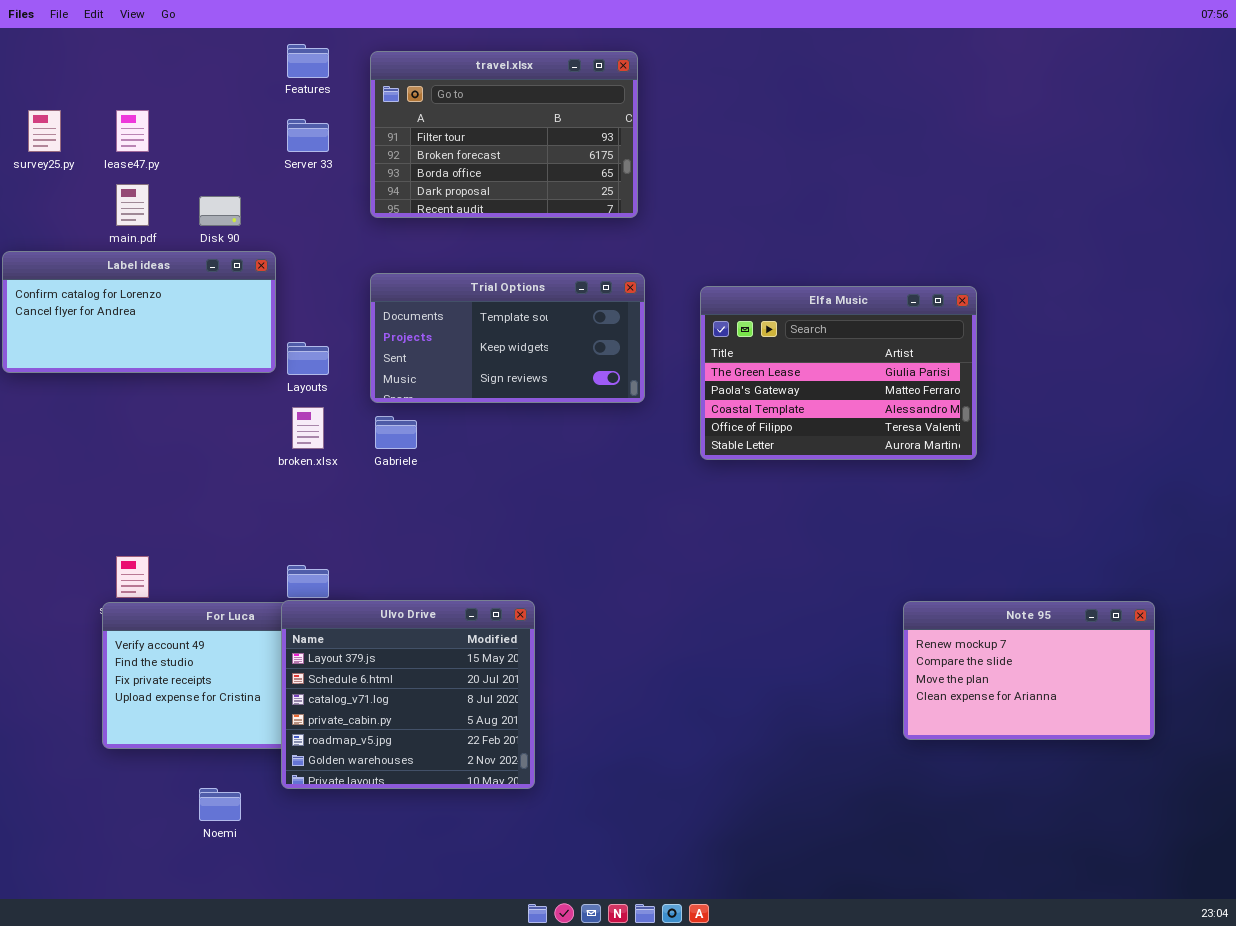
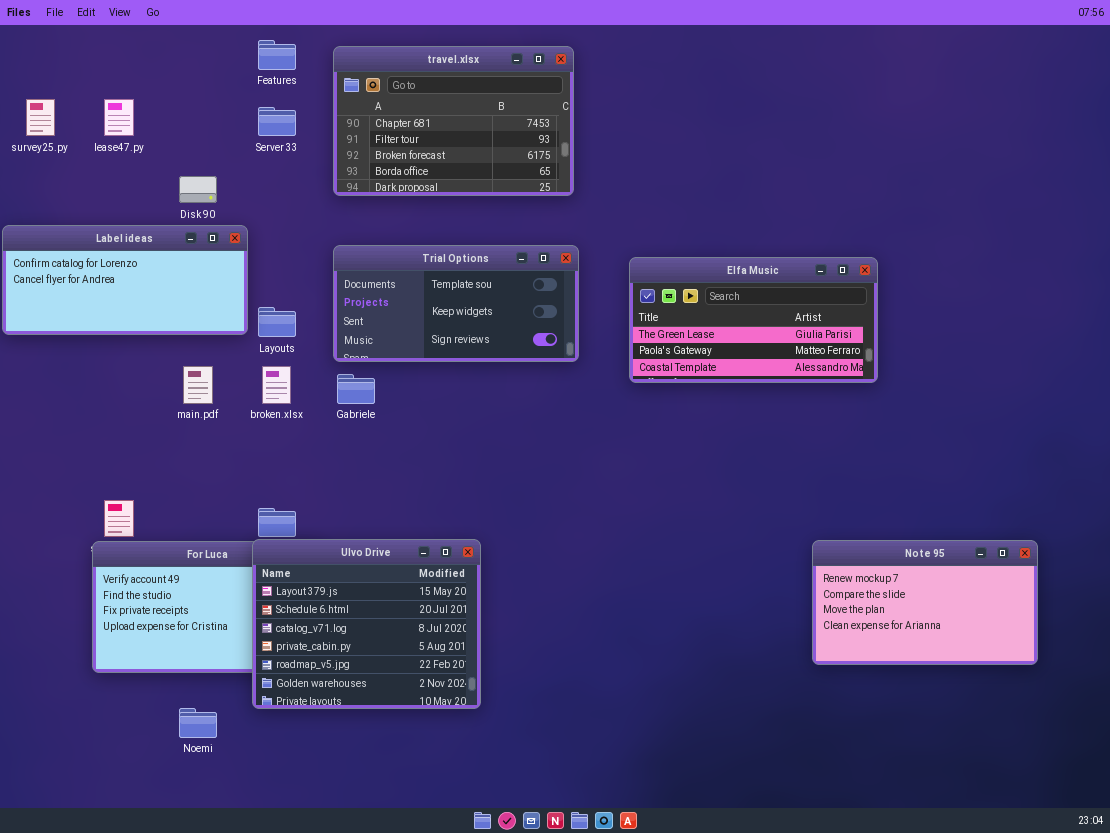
travel.xlsx: [370,51,638,218] -> [333,46,574,196], scrolled up 1 row
main.pdf: [116,184,149,226] -> [183,366,213,404], moved
Elfa Music: [700,286,977,460] -> [629,257,878,383], resized

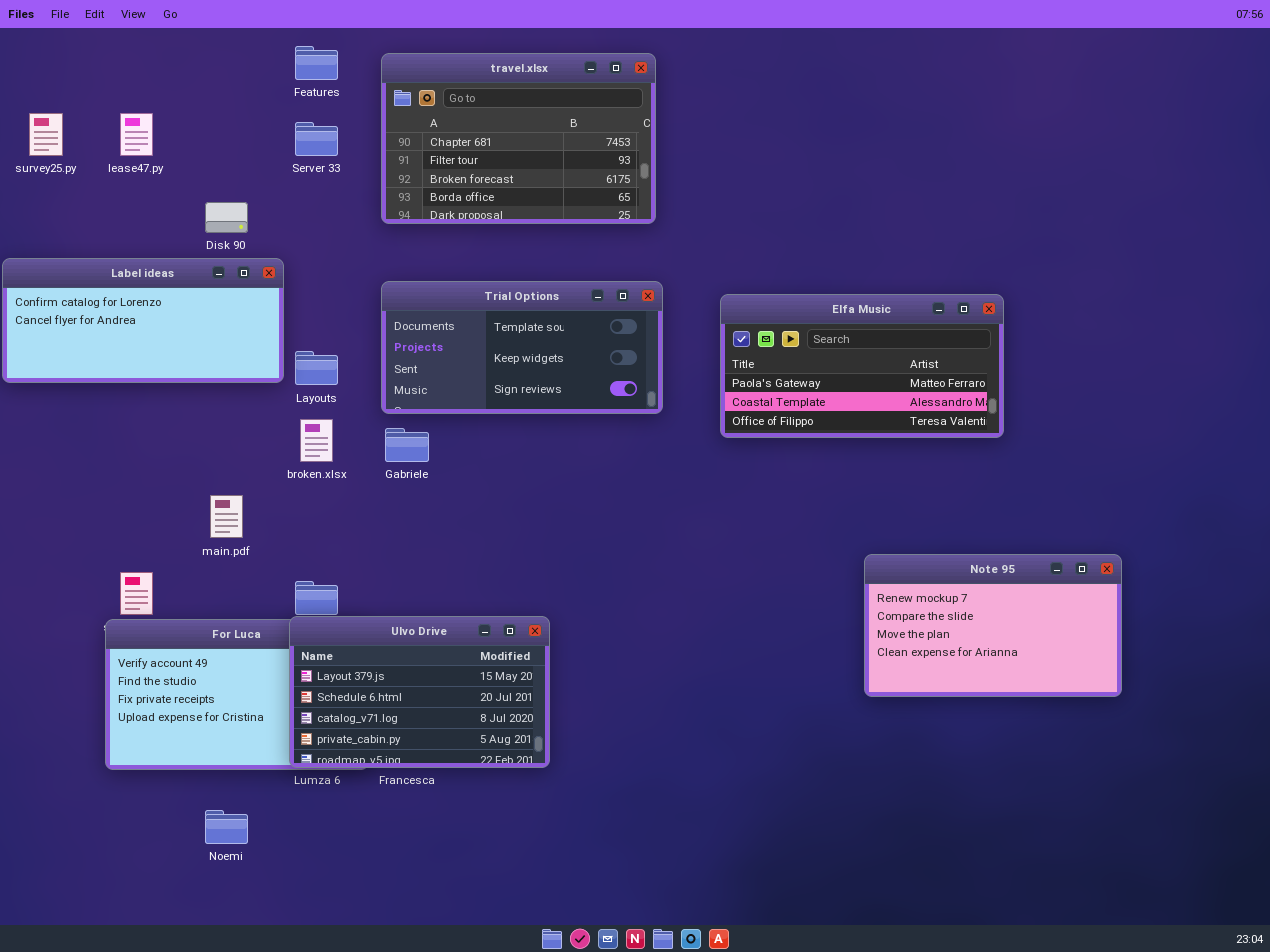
Elfa Music: [629,257,878,383] -> [720,294,1004,438], scrolled down 1 row
main.pdf: [183,366,213,404] -> [210,495,243,538], moved
Ulvo Drive: [252,539,481,709] -> [289,616,550,768], resized
Note 95: [812,540,1038,665] -> [864,554,1122,697], moved

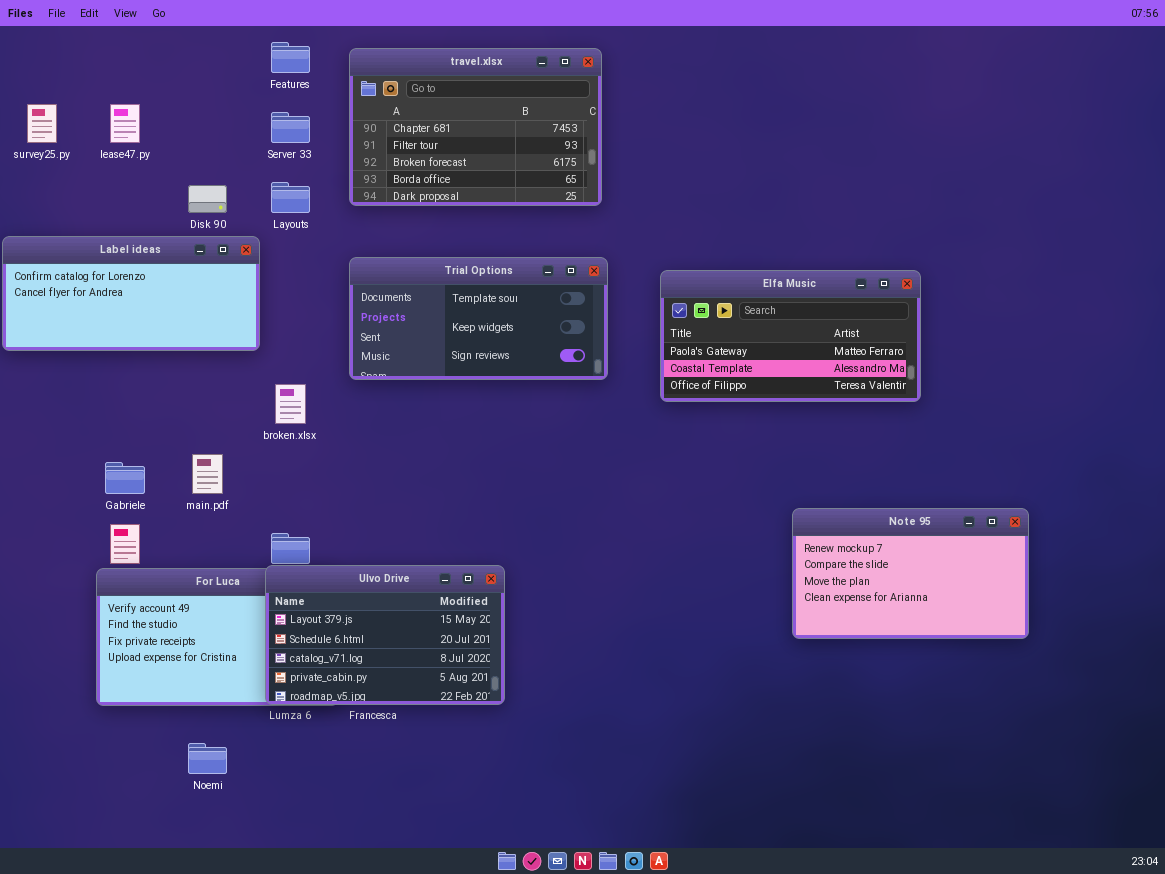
Layouts: [295,351,338,385] -> [271,182,310,213], moved
Gabriele: [385,428,429,462] -> [105,462,145,494], moved

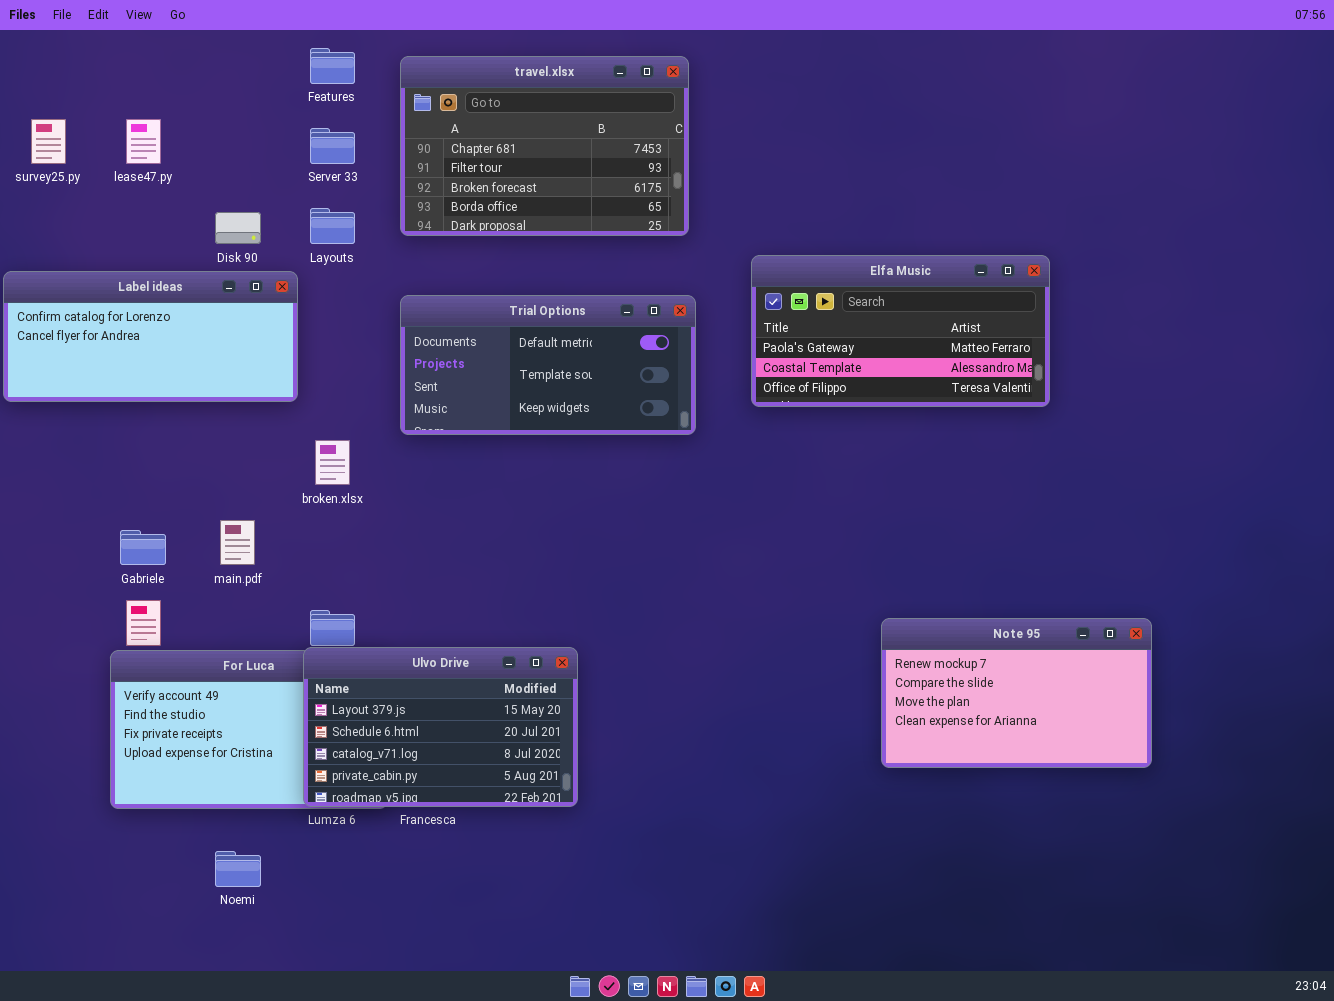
Trial Options: [349,257,608,380] -> [400,295,696,435], scrolled up 1 row
Elfa Music: [660,270,921,402] -> [751,255,1050,407], moved
Note 95: [792,508,1029,639] -> [881,618,1152,768], moved

